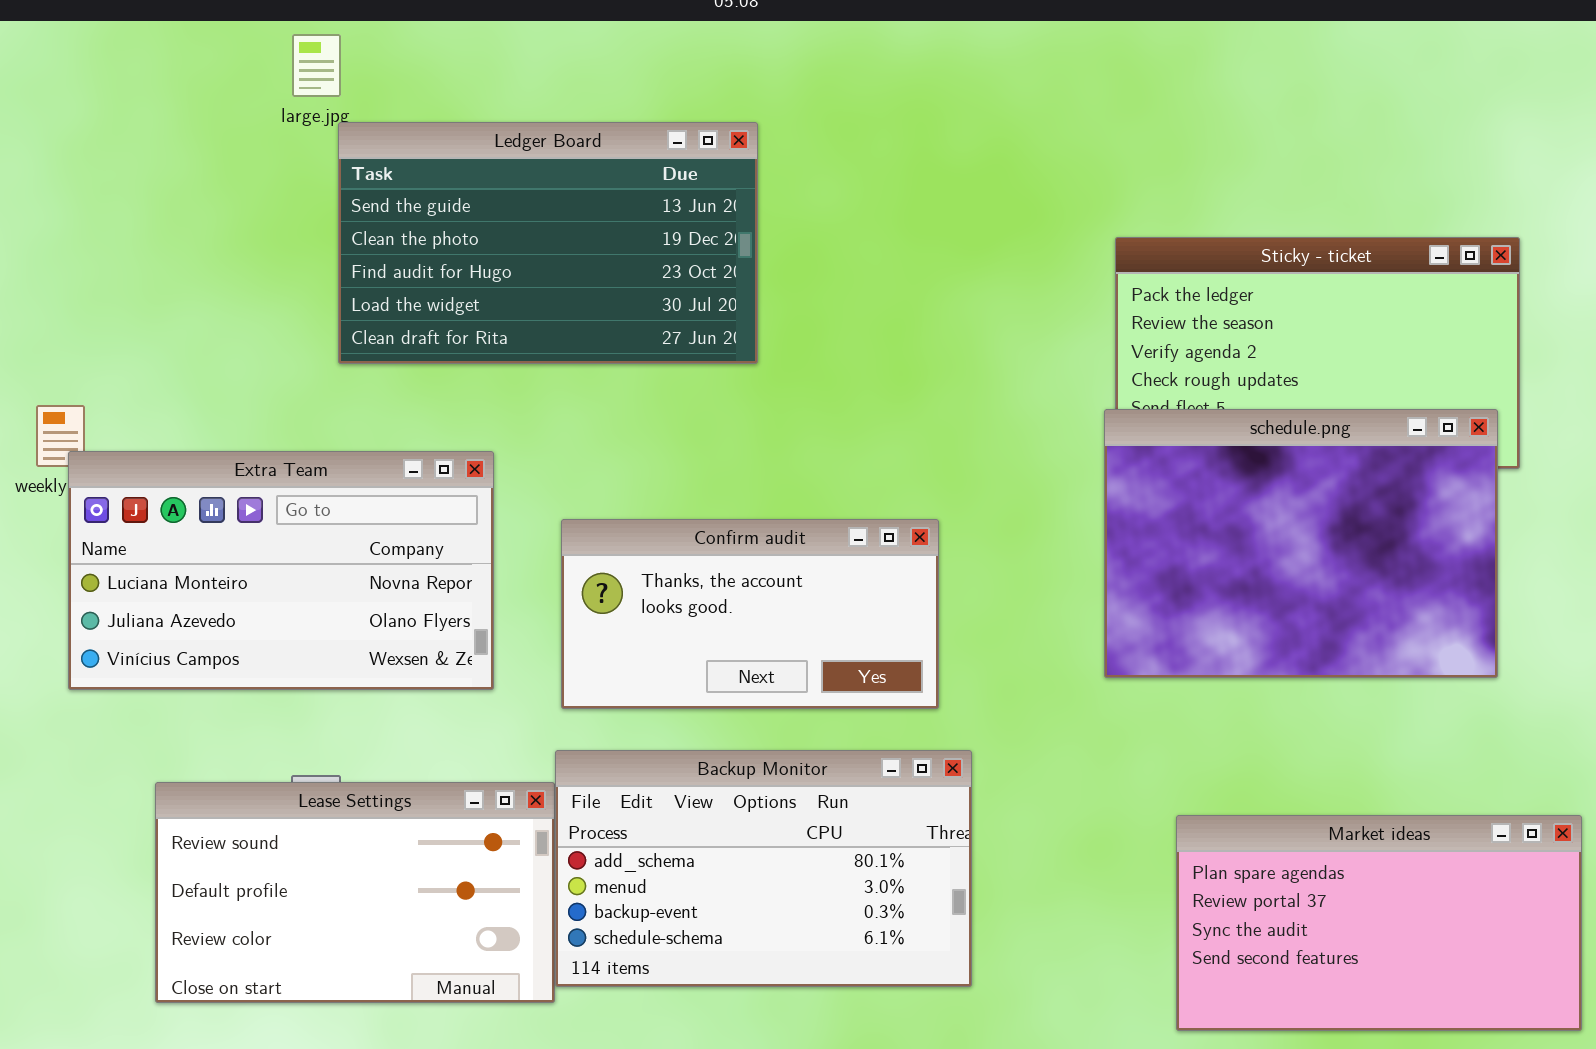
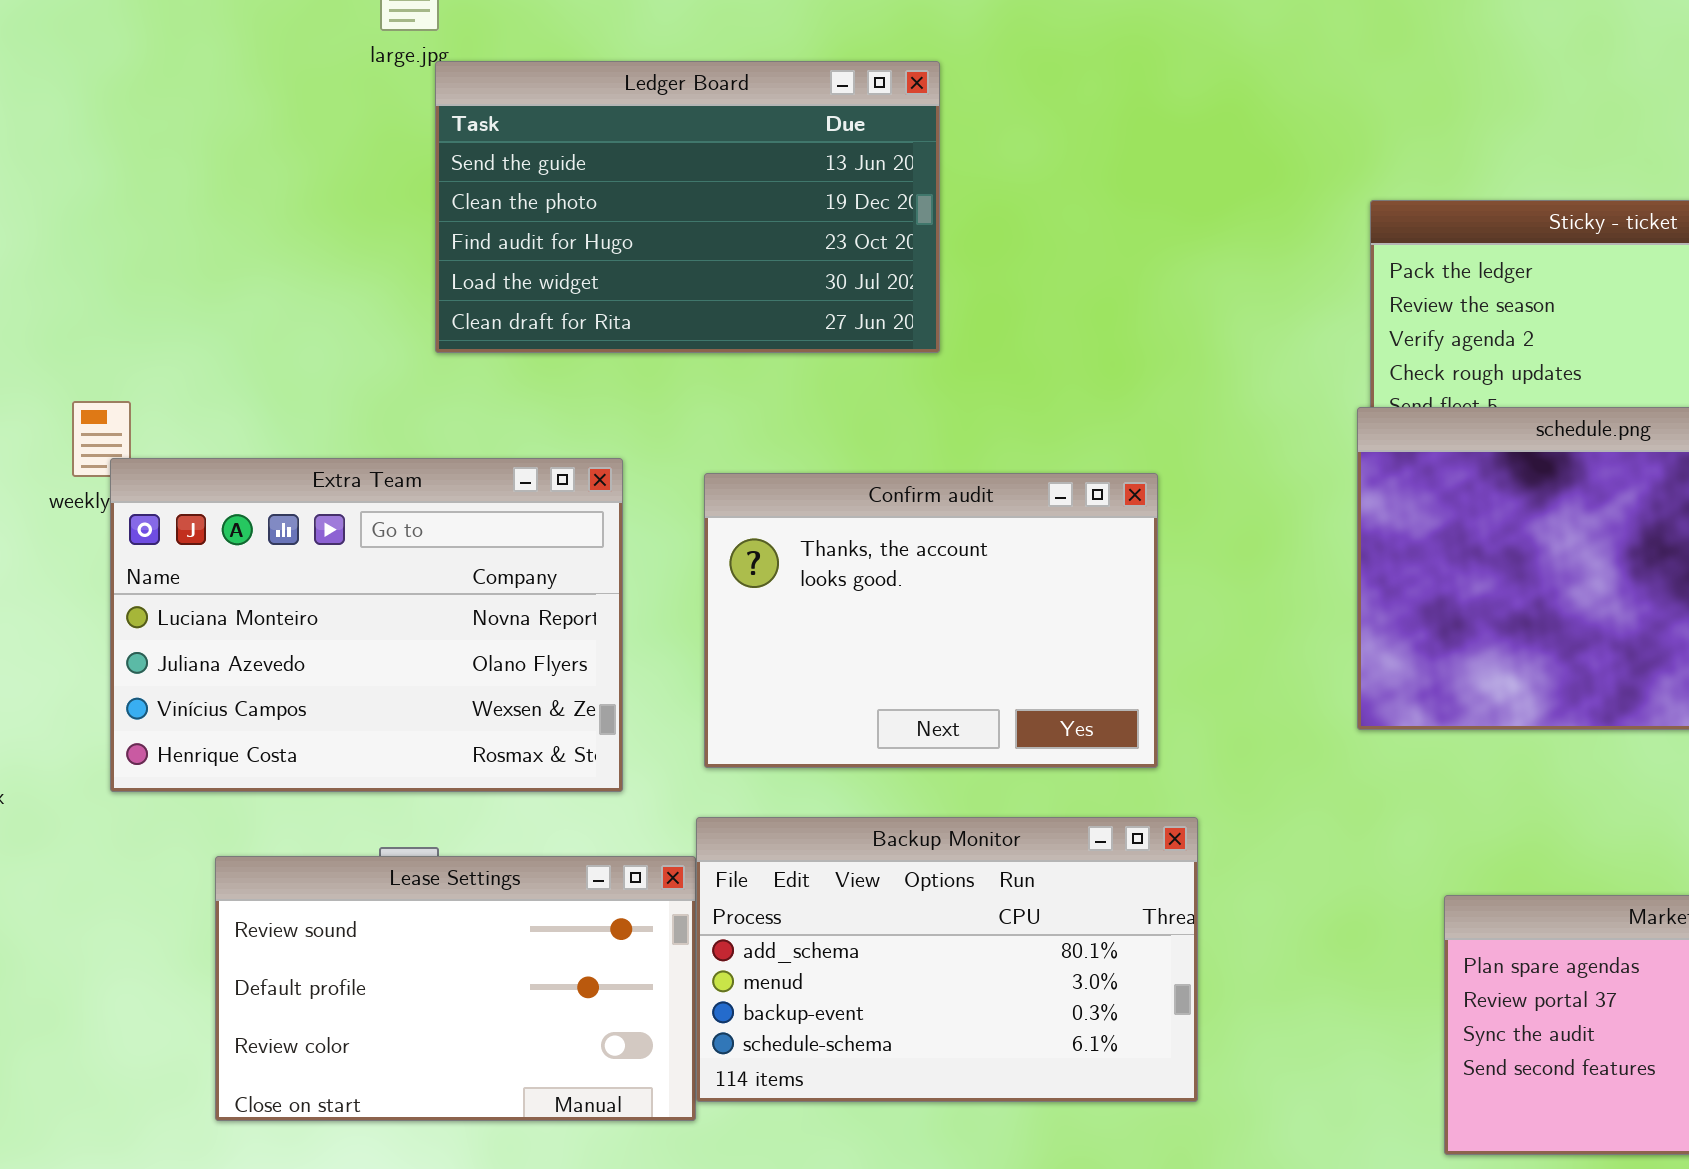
Extra Team: [68,451,494,690] -> [110,458,623,792], resized
Confirm audit: [561,519,939,709] -> [704,473,1158,768], resized

